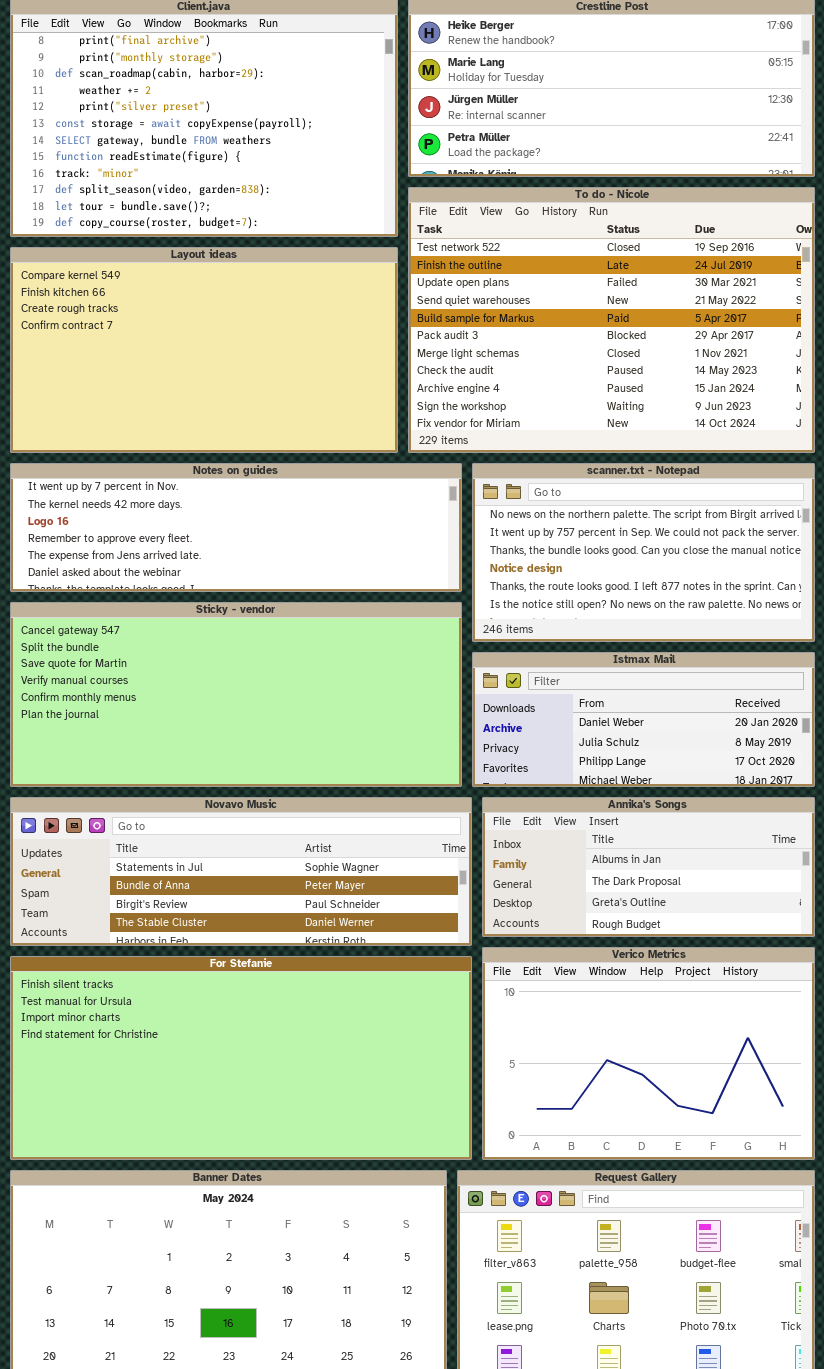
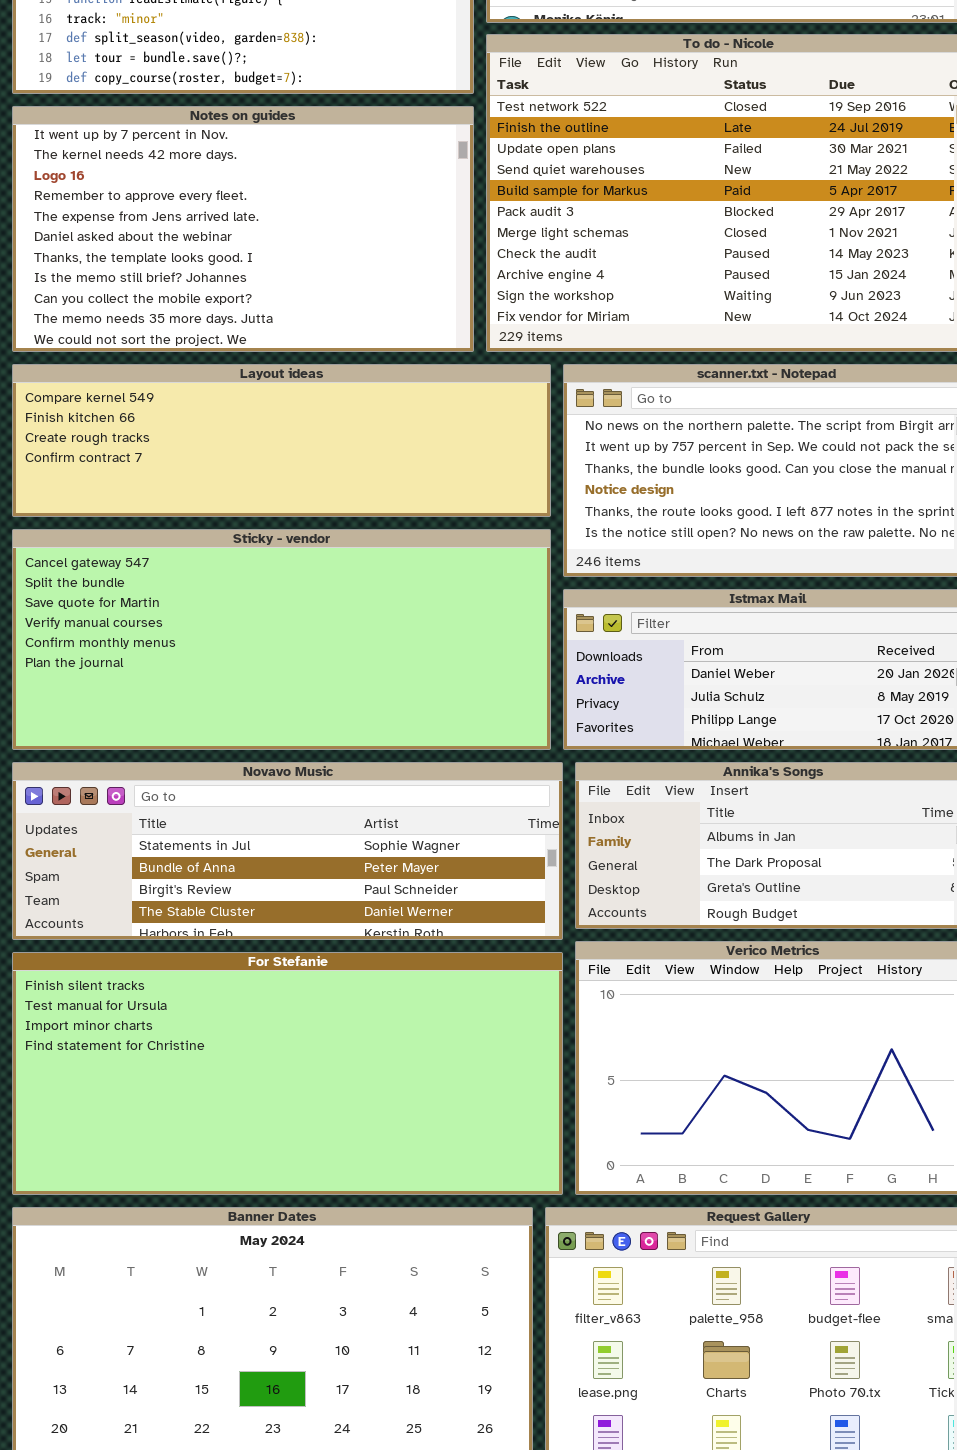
Layout ideas: [10,247,398,453] -> [12,364,551,517], moved, resized
Notes on guides: [10,463,462,592] -> [12,106,474,352], moved, resized

